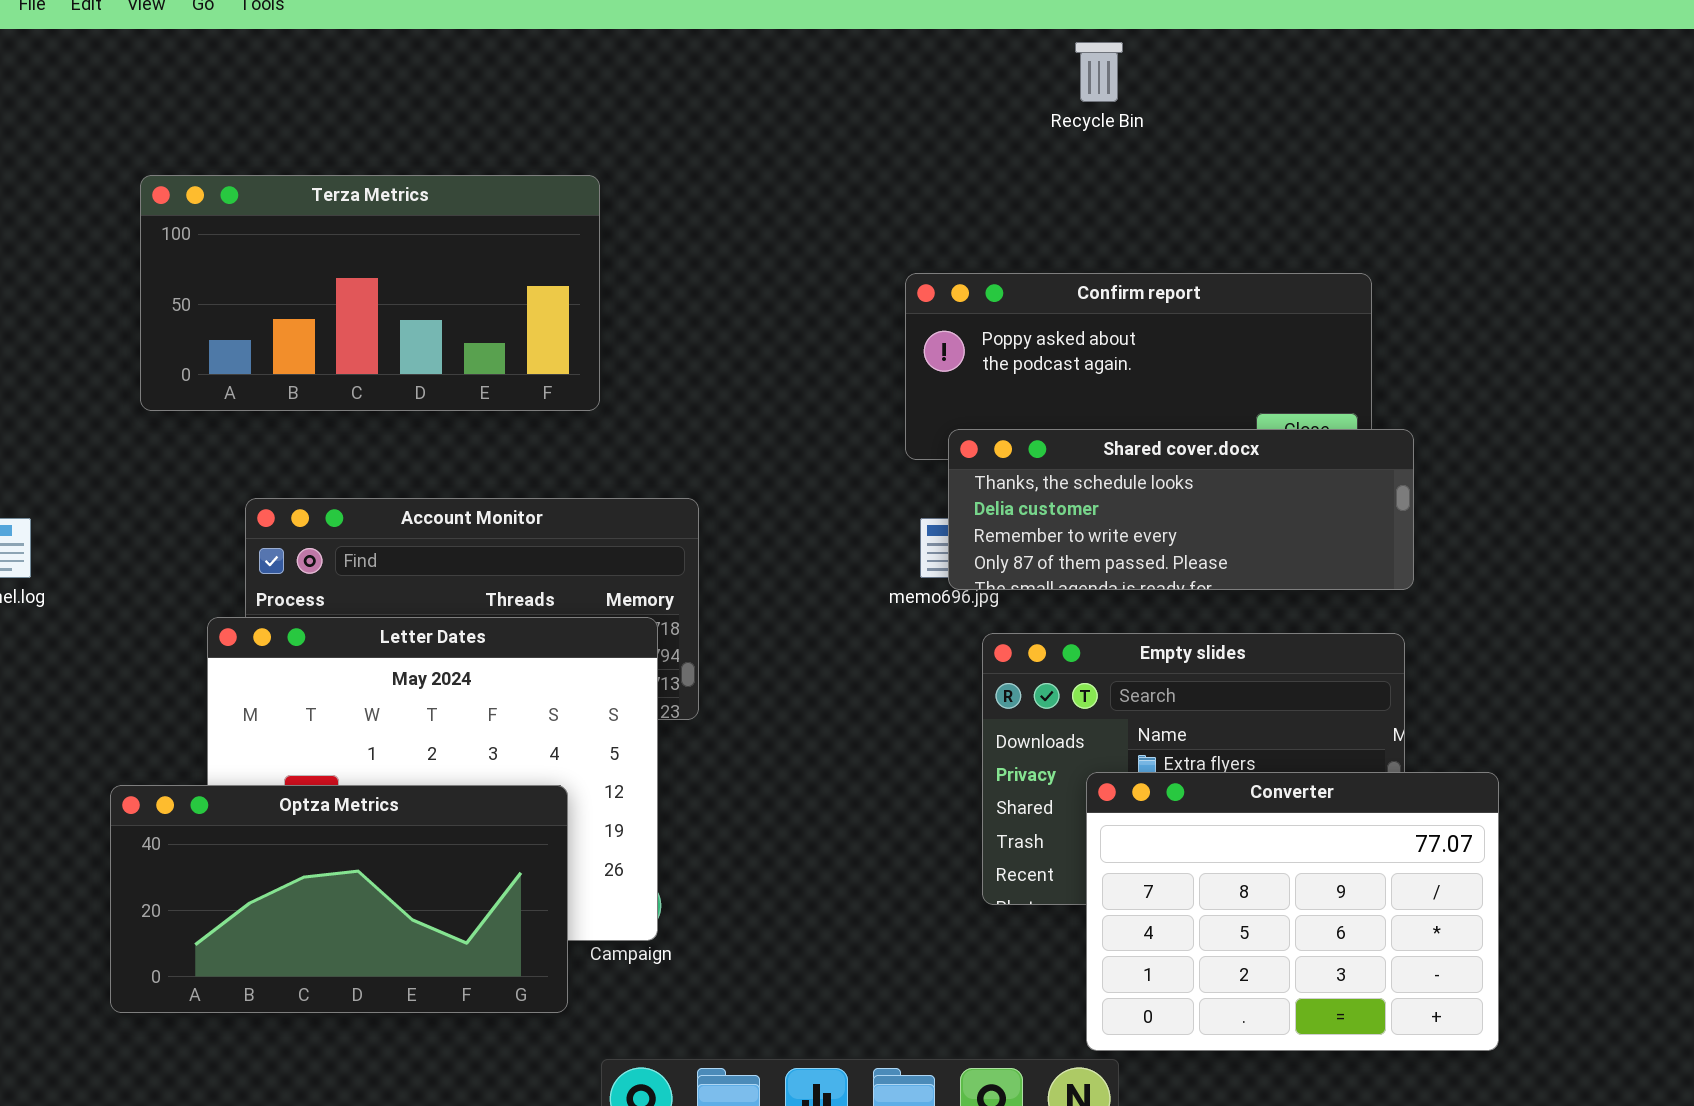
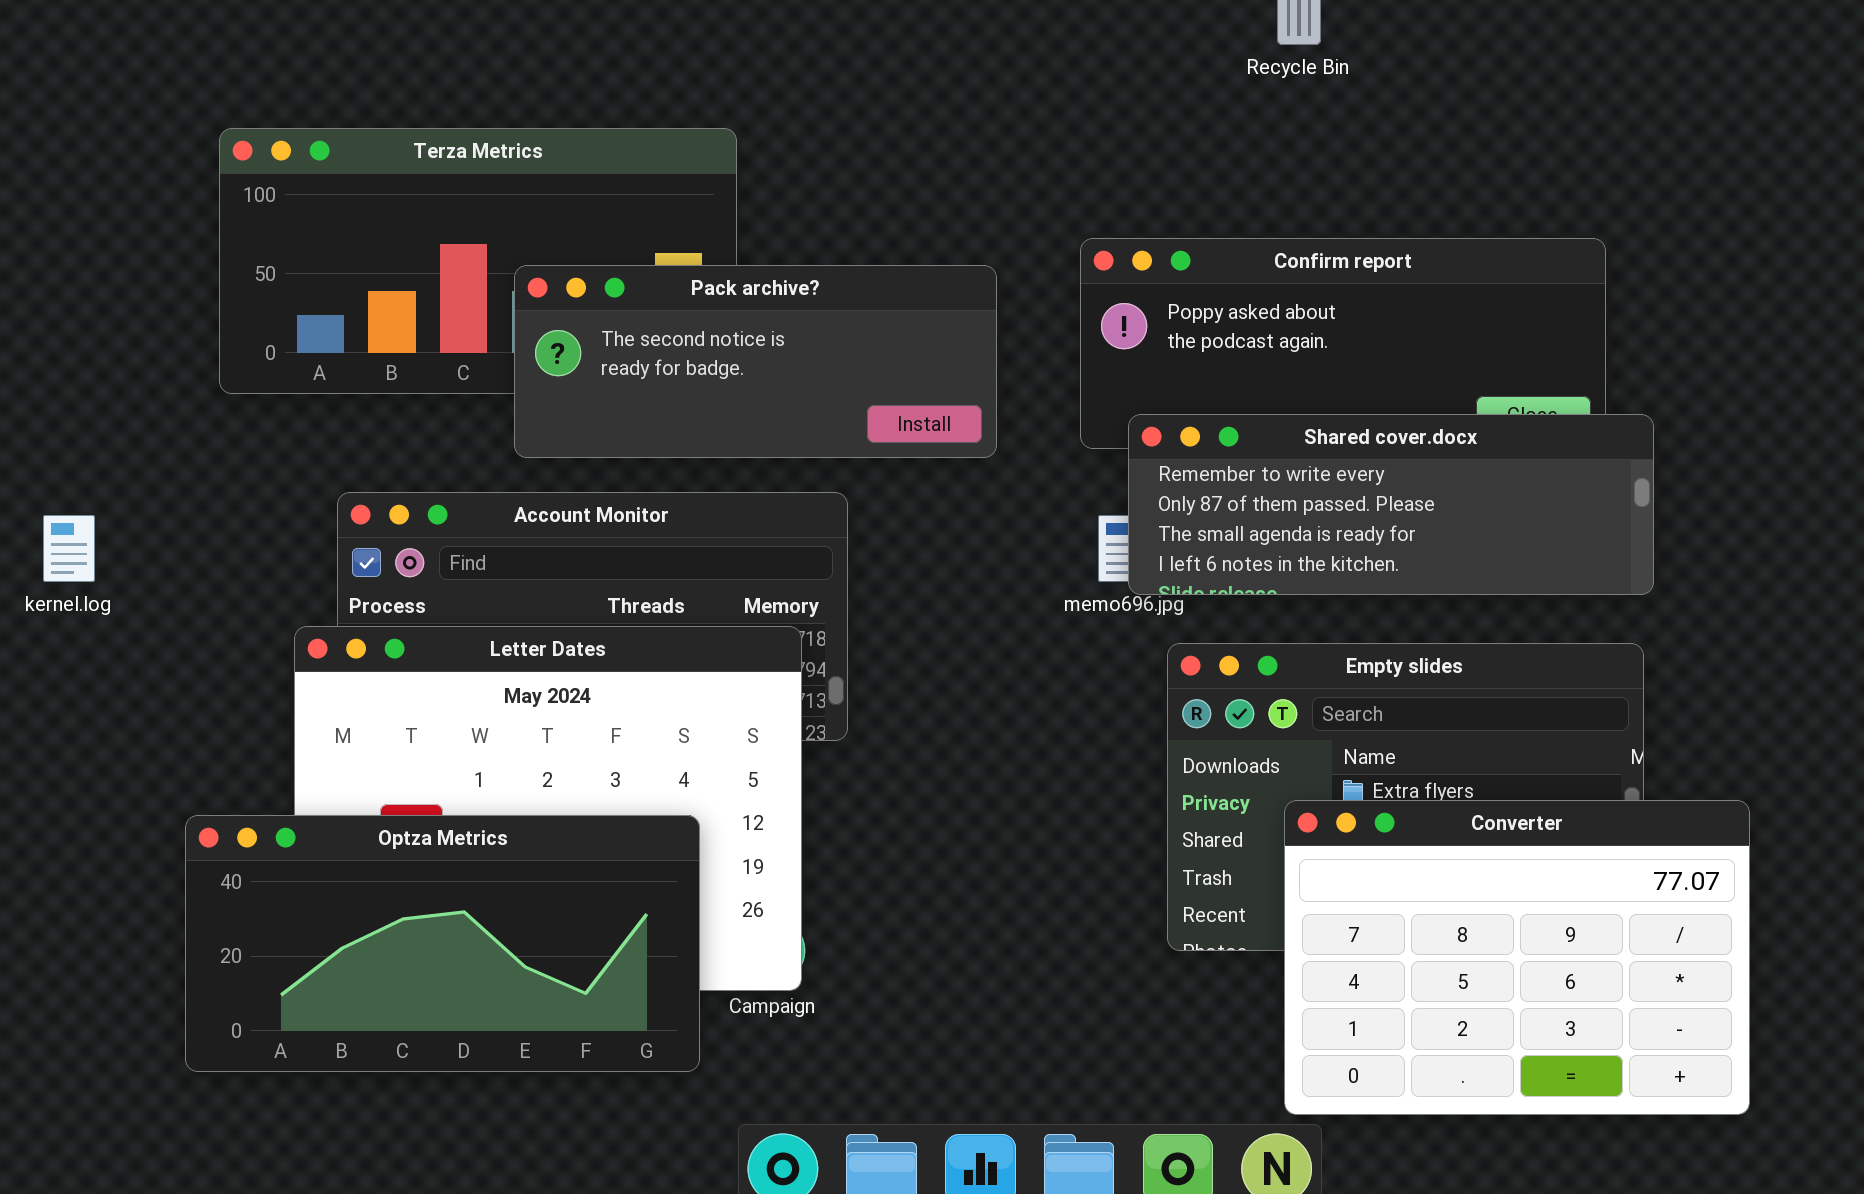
Pack archive?: none -> [514,265,997,458], opened
Shared cover.docx: [948,429,1414,590] -> [1128,414,1654,595], scrolled down 2 rows

